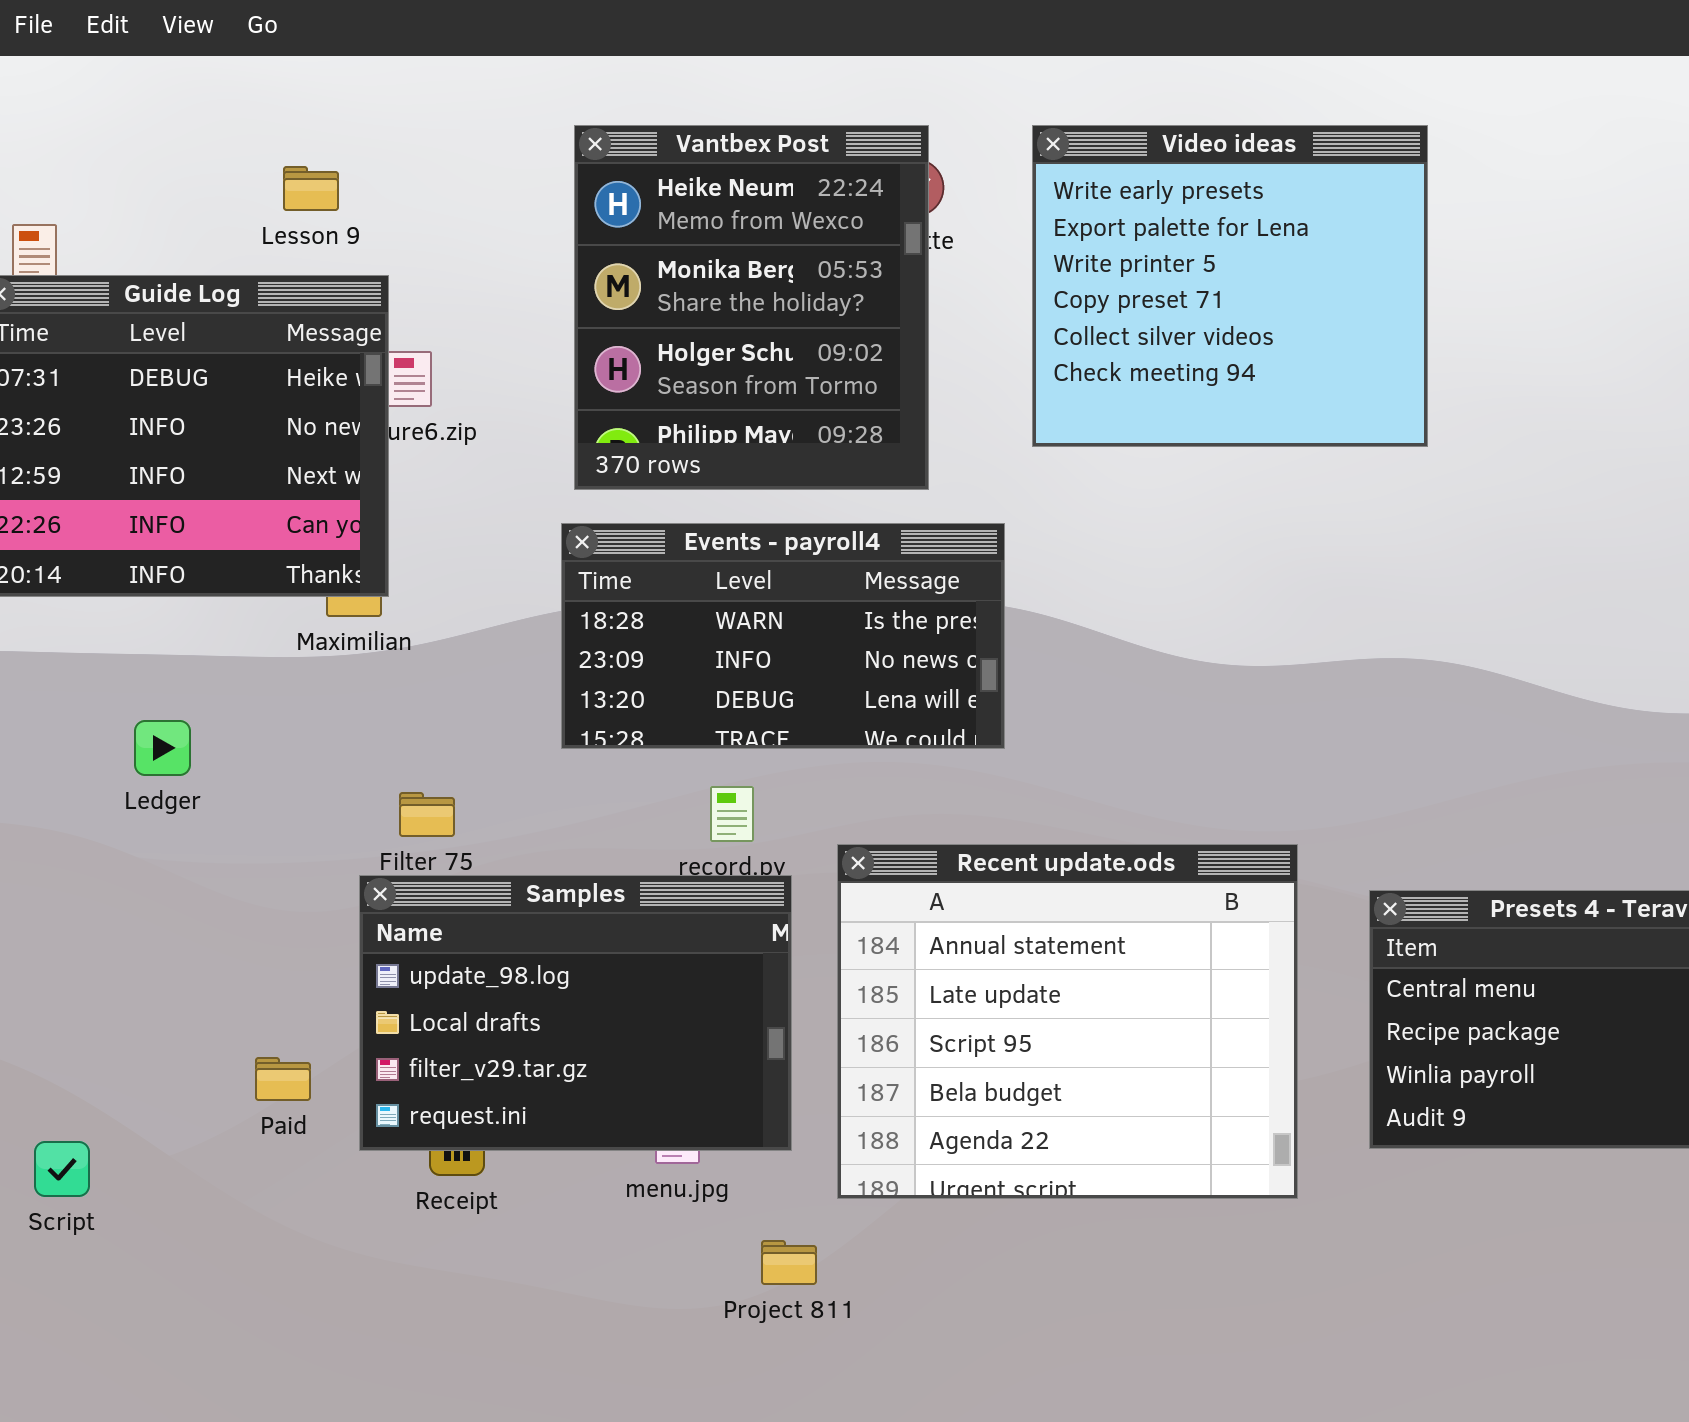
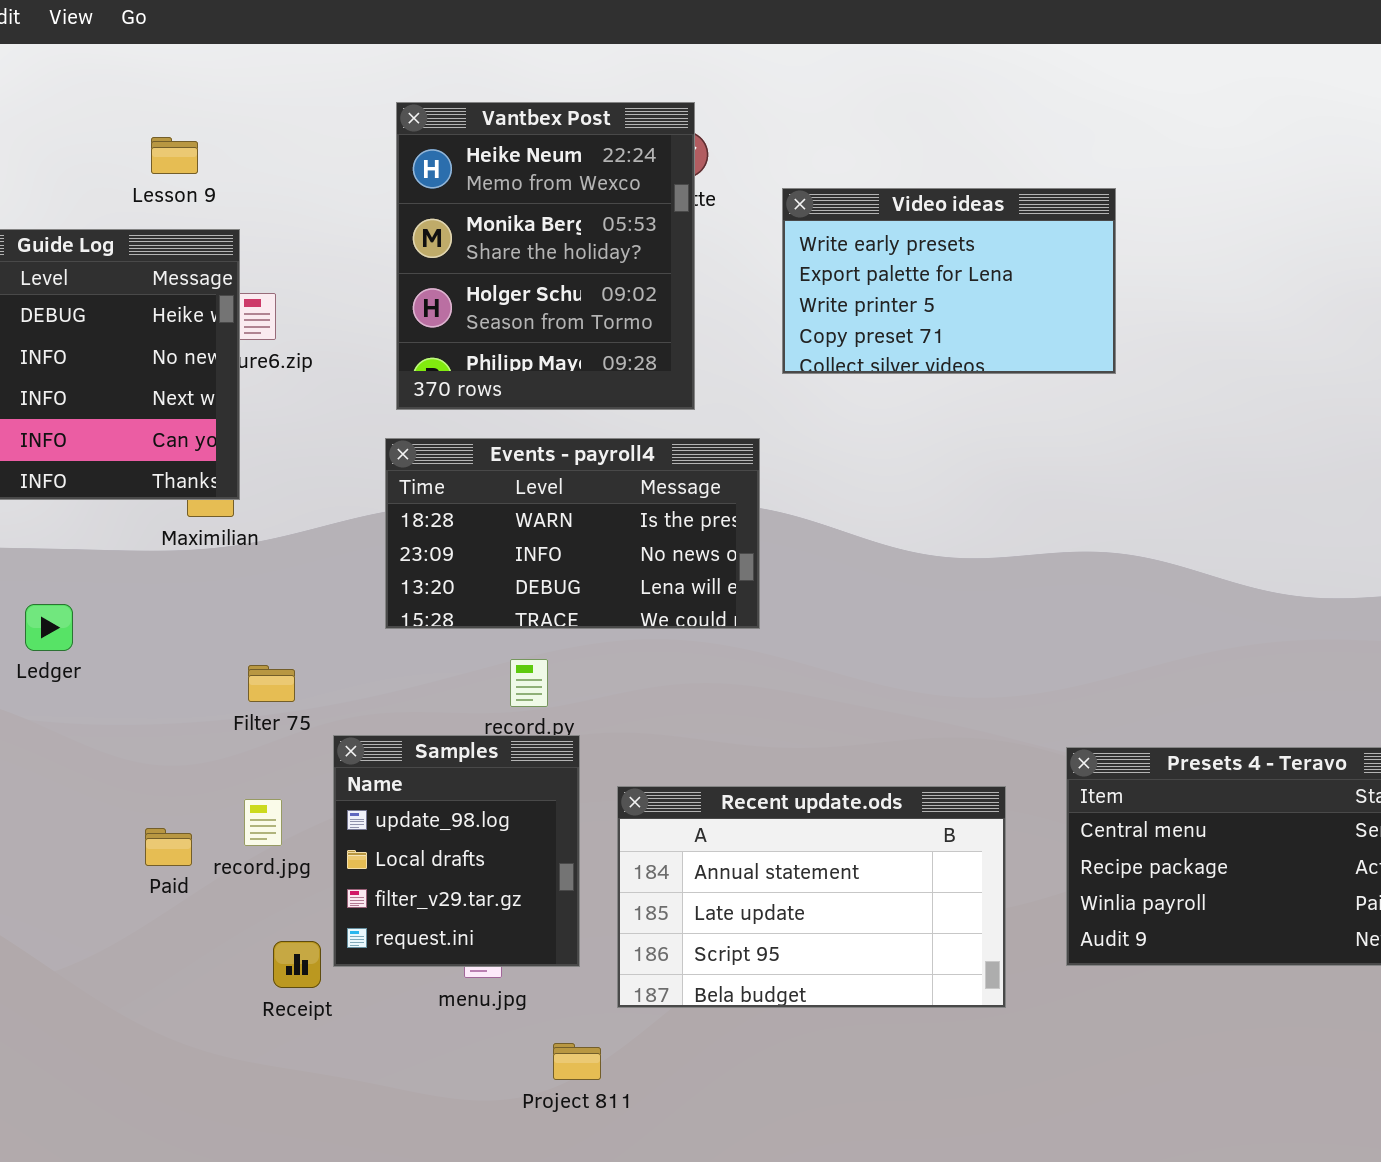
Video ideas: [1032,125,1428,447] -> [782,188,1116,374], resized
Recent update.ods: [837,844,1298,1199] -> [617,786,1006,1008], resized
Samples: [359,875,792,1151] -> [333,735,580,967], resized
Paid: [255,1057,311,1101] -> [145,828,192,866], moved

